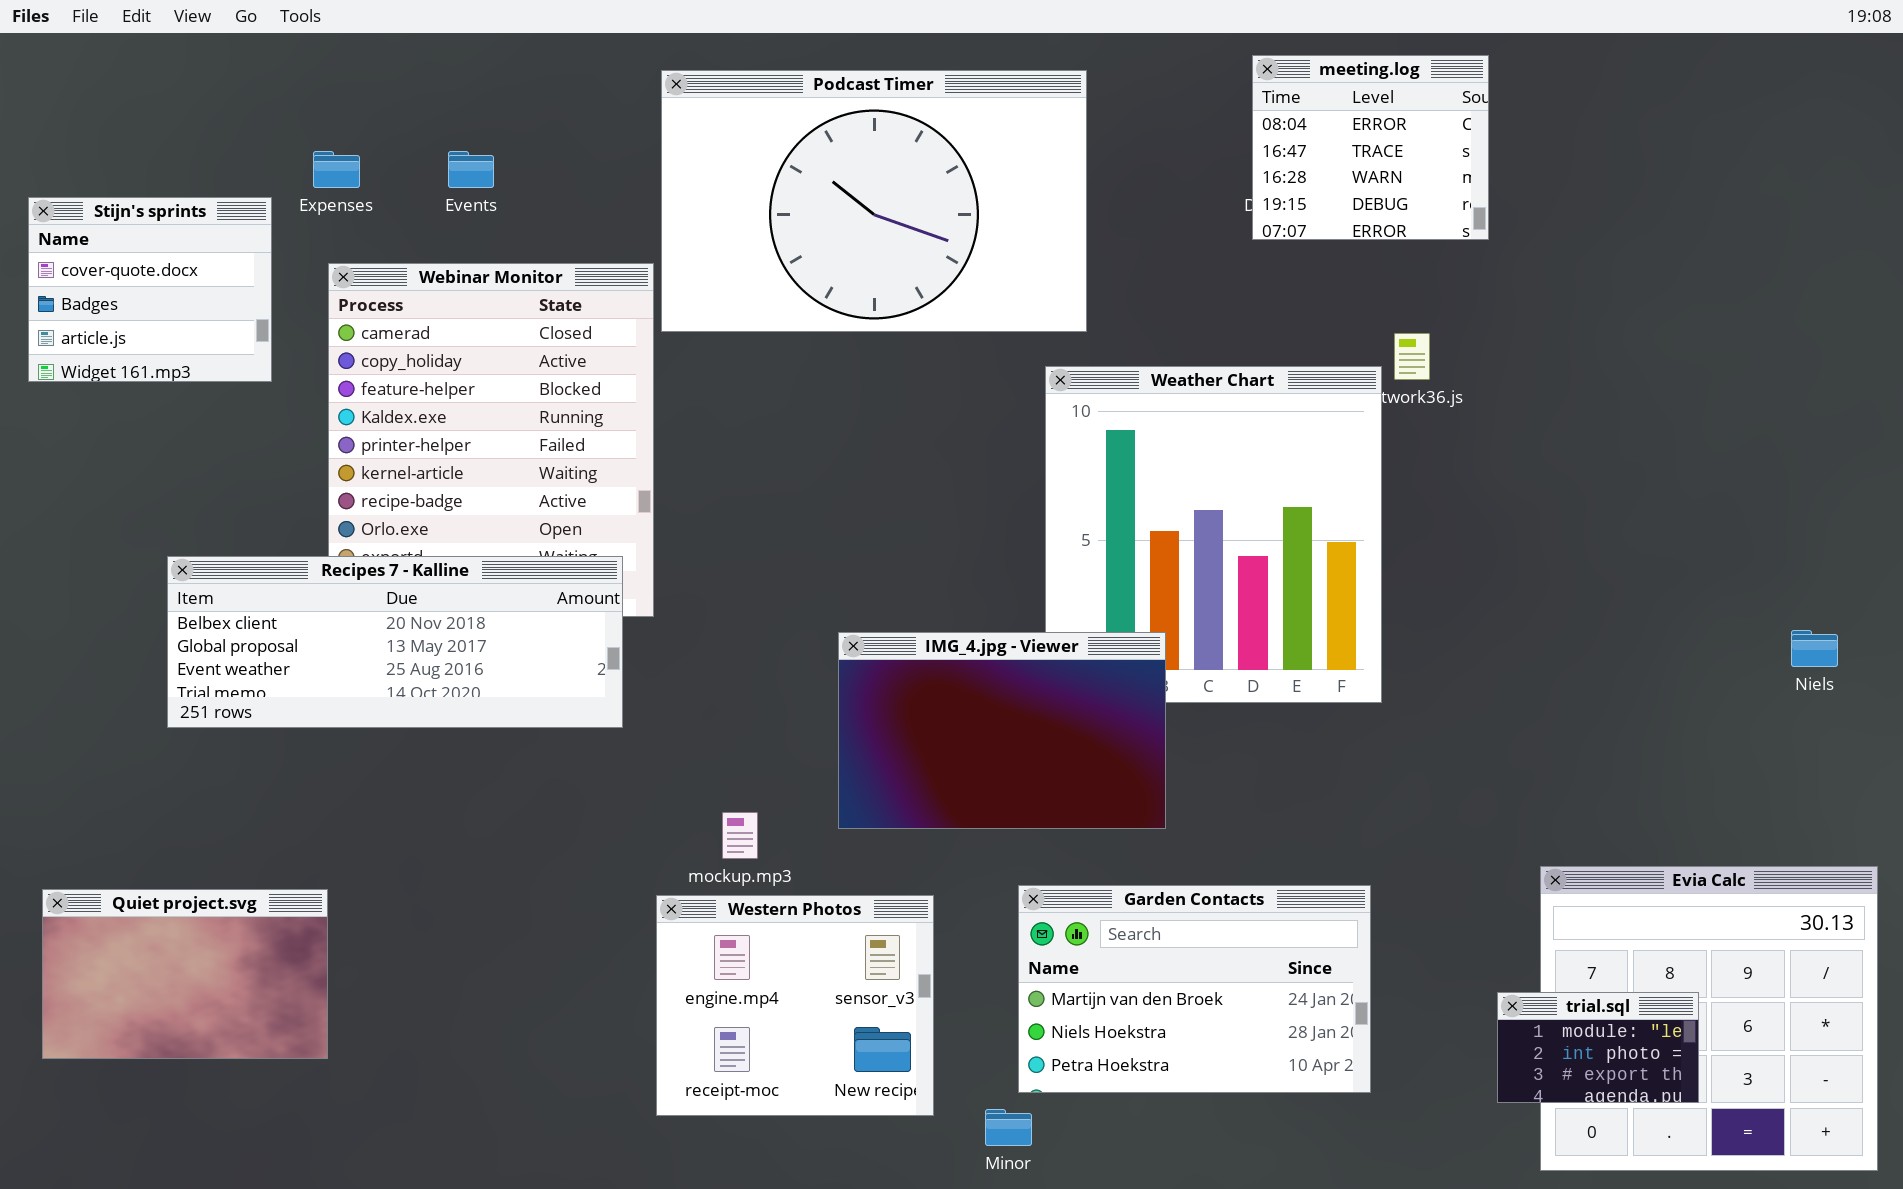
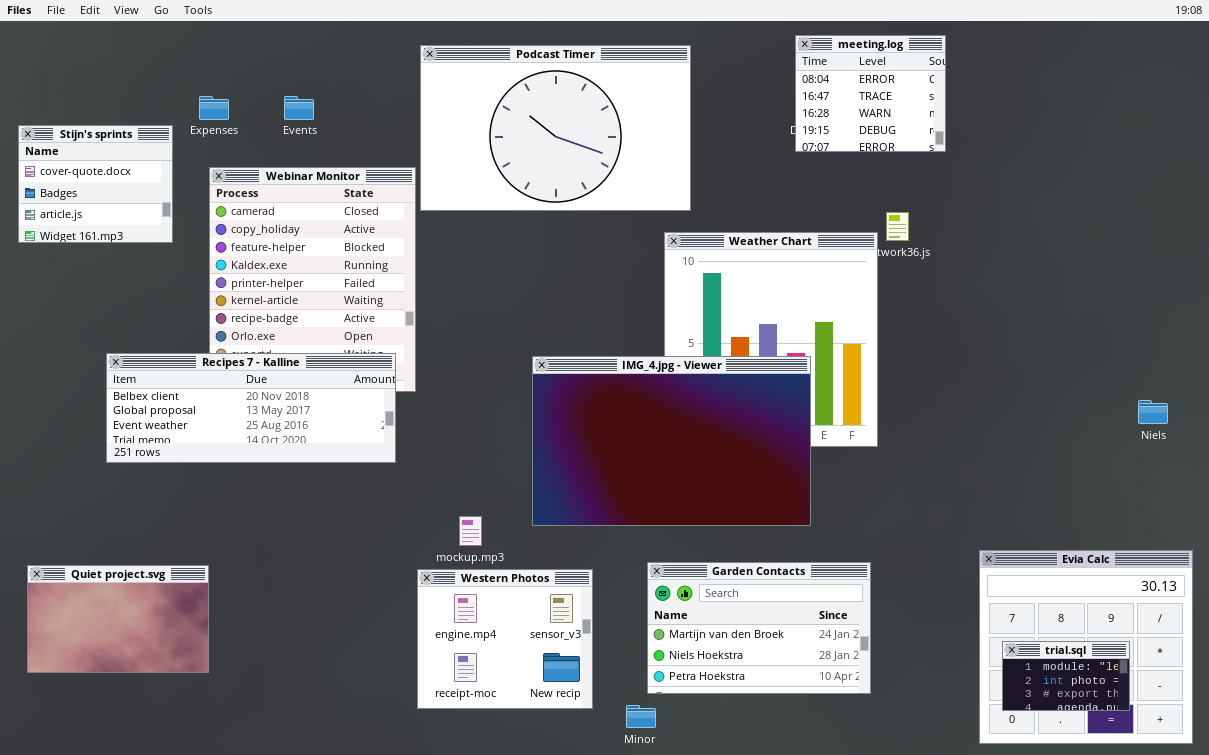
IMG_4.jpg - Viewer: [838,632,1166,829] -> [532,356,811,526], resized
trial.sql: [1497,992,1699,1103] -> [1002,641,1130,711], moved

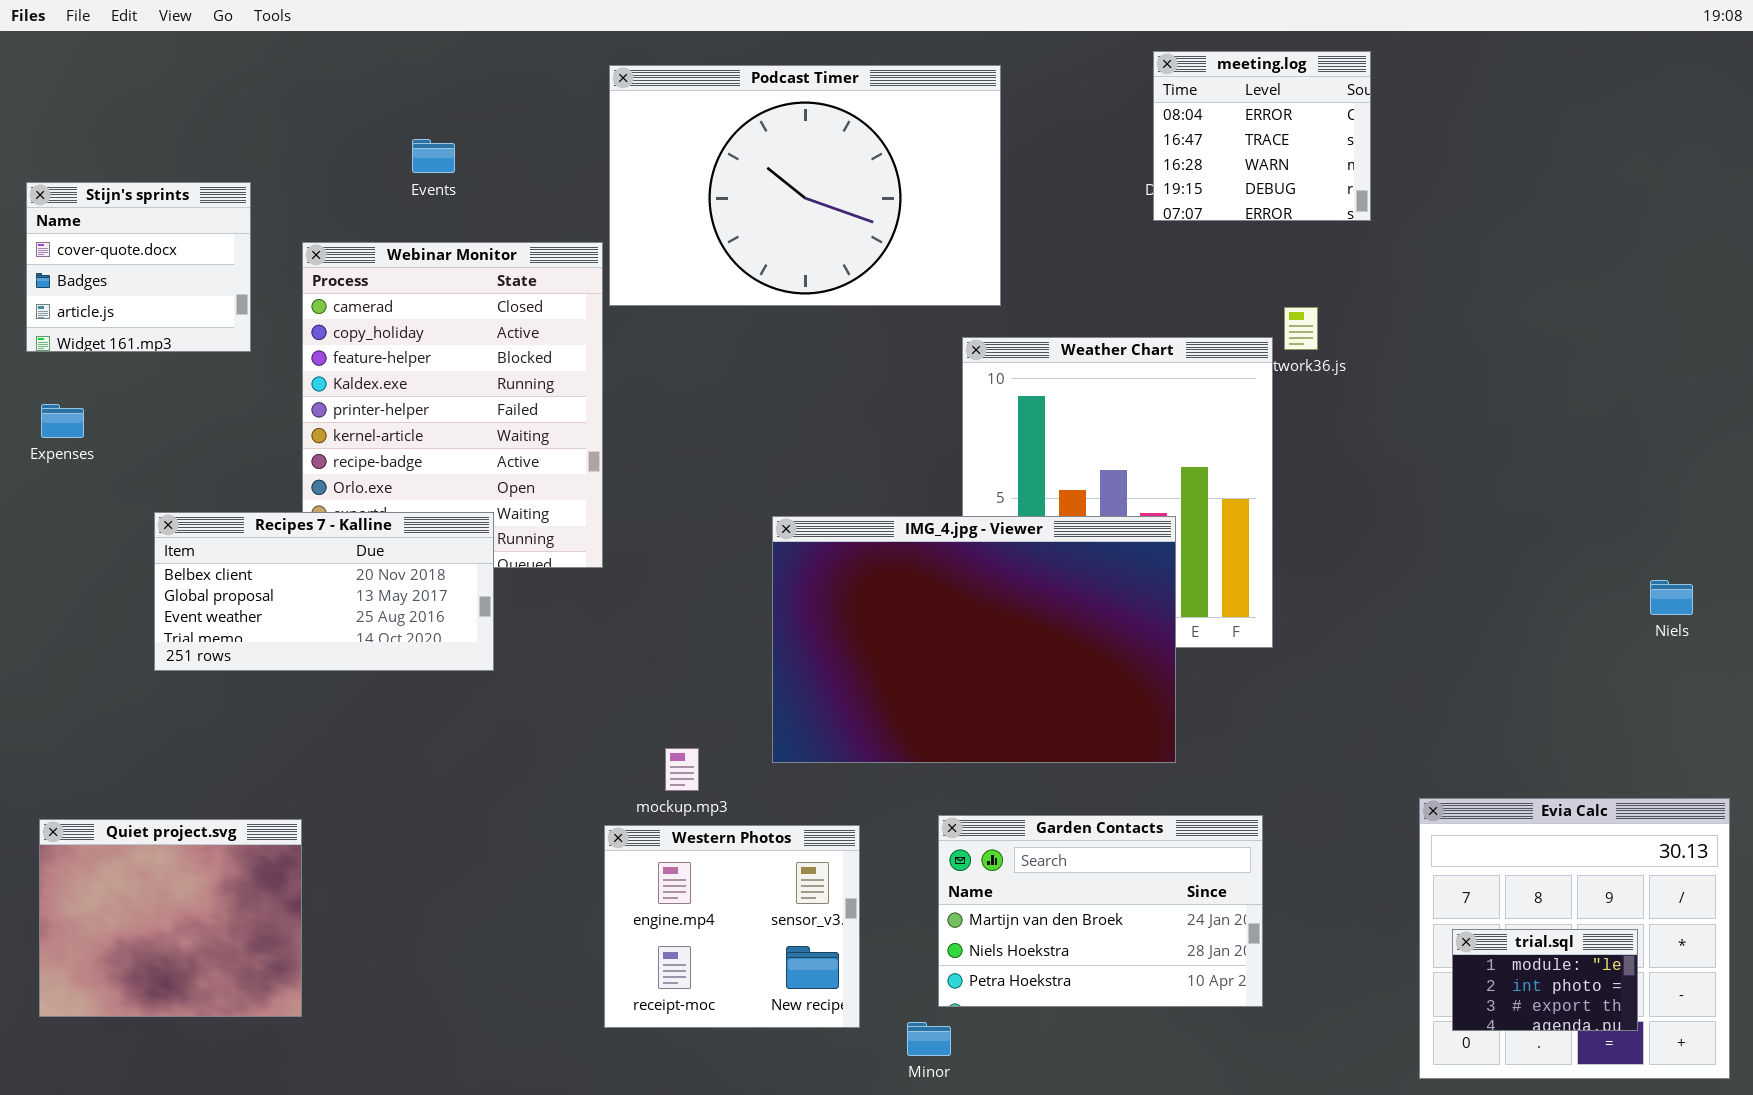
Expenses: [199,96,229,120] -> [41,404,84,438], moved
Recipes 7 - Kalline: [106,353,396,463] -> [154,512,494,671], resized
Quiet project.svg: [27,565,209,673] -> [39,819,302,1017], resized

